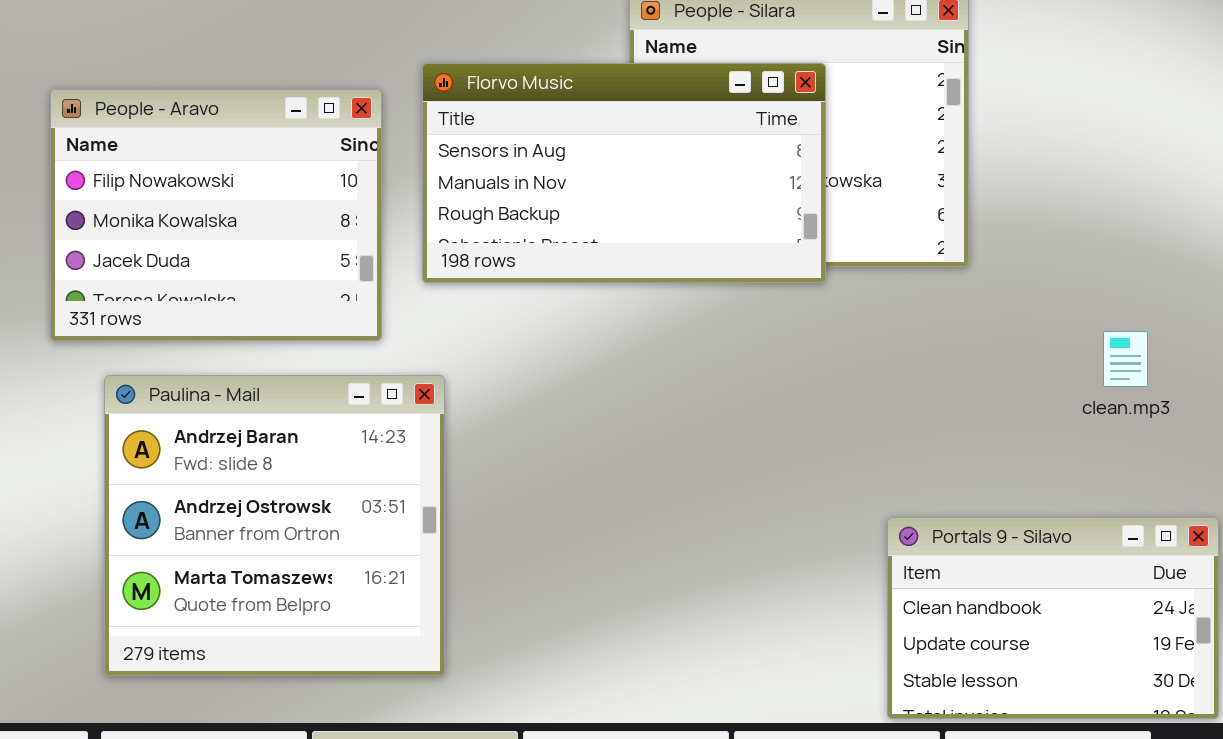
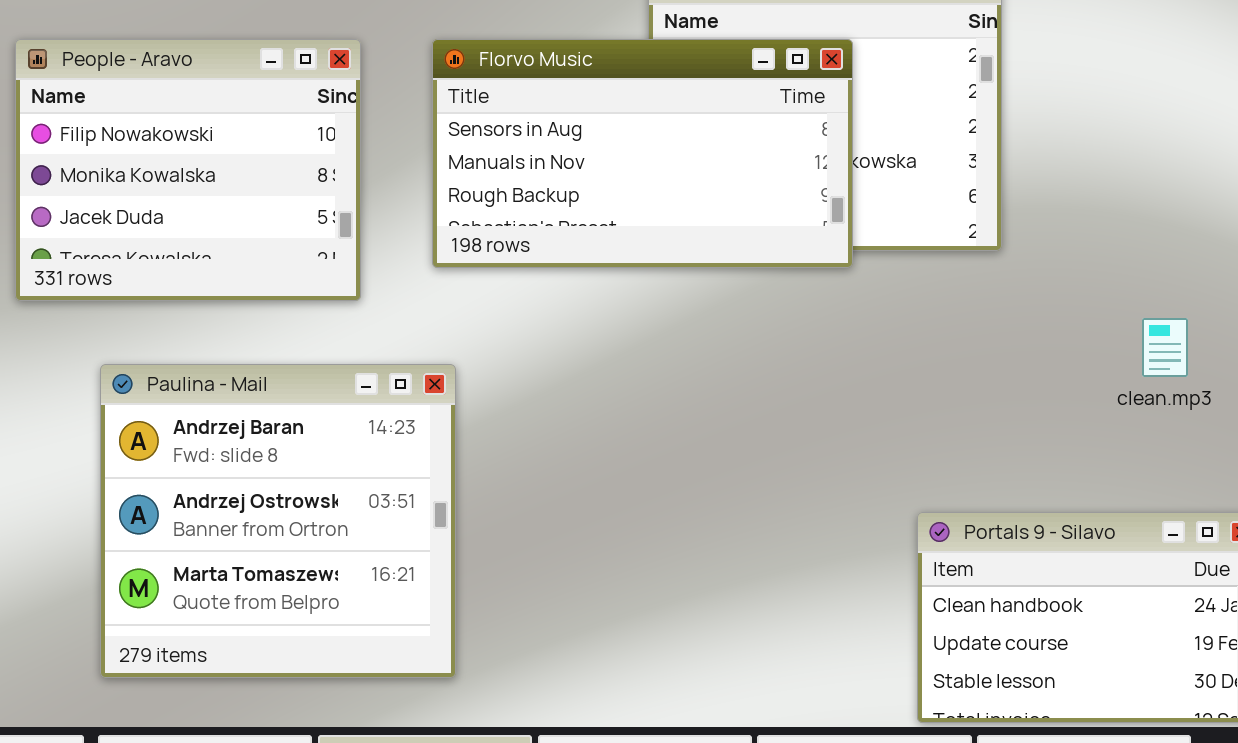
People - Aravo: [50,89,382,341] -> [15,39,361,301], moved

